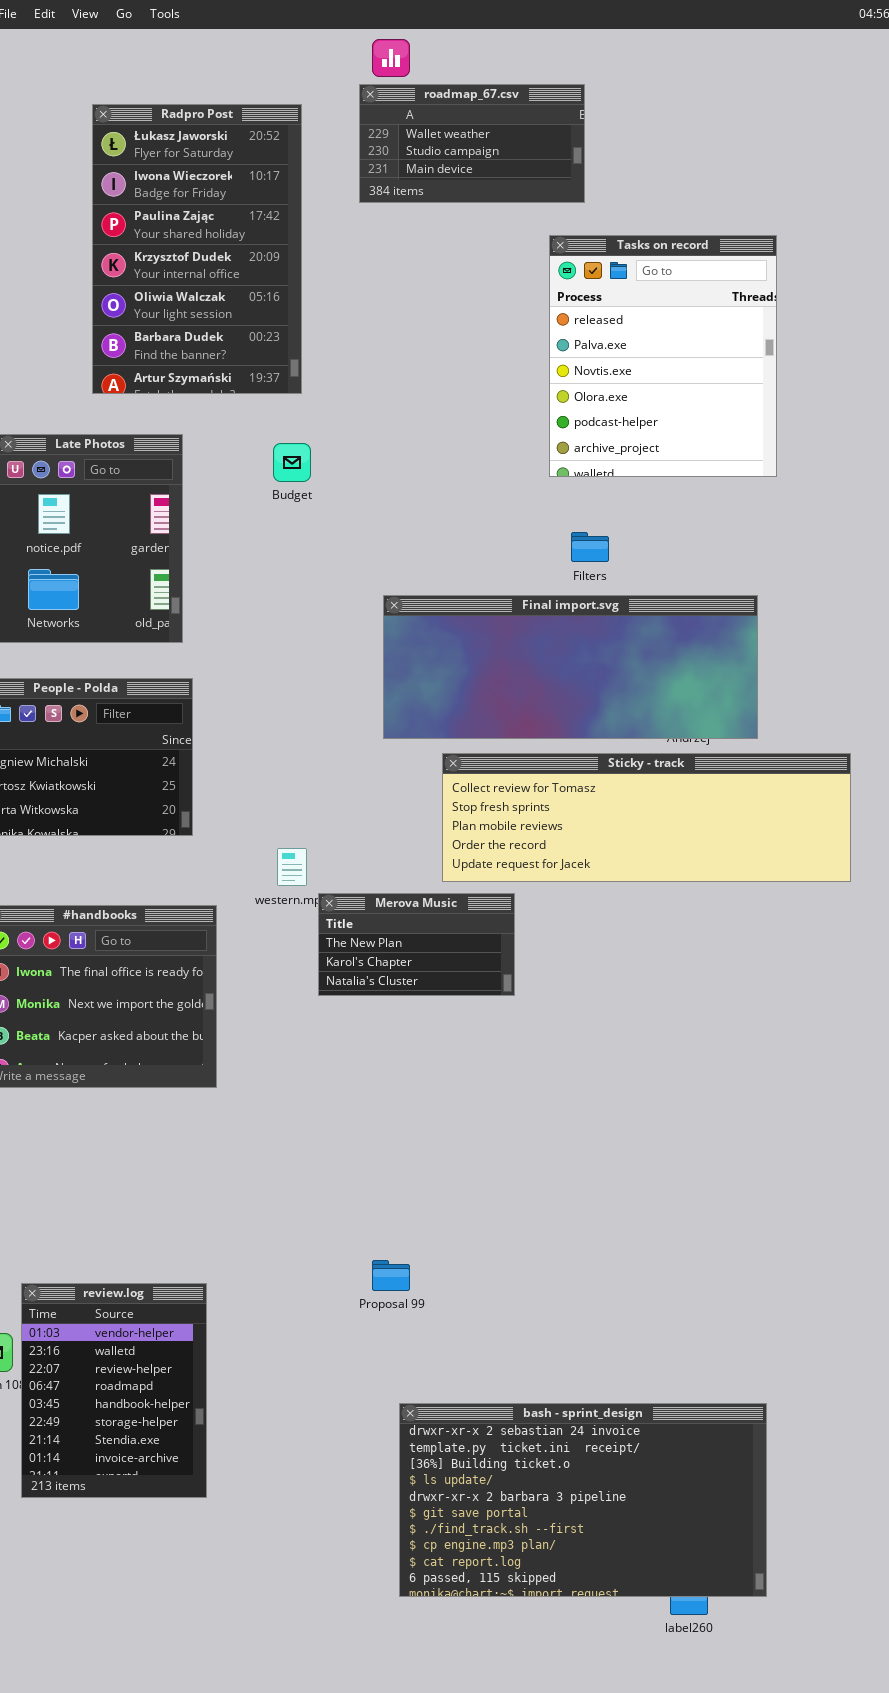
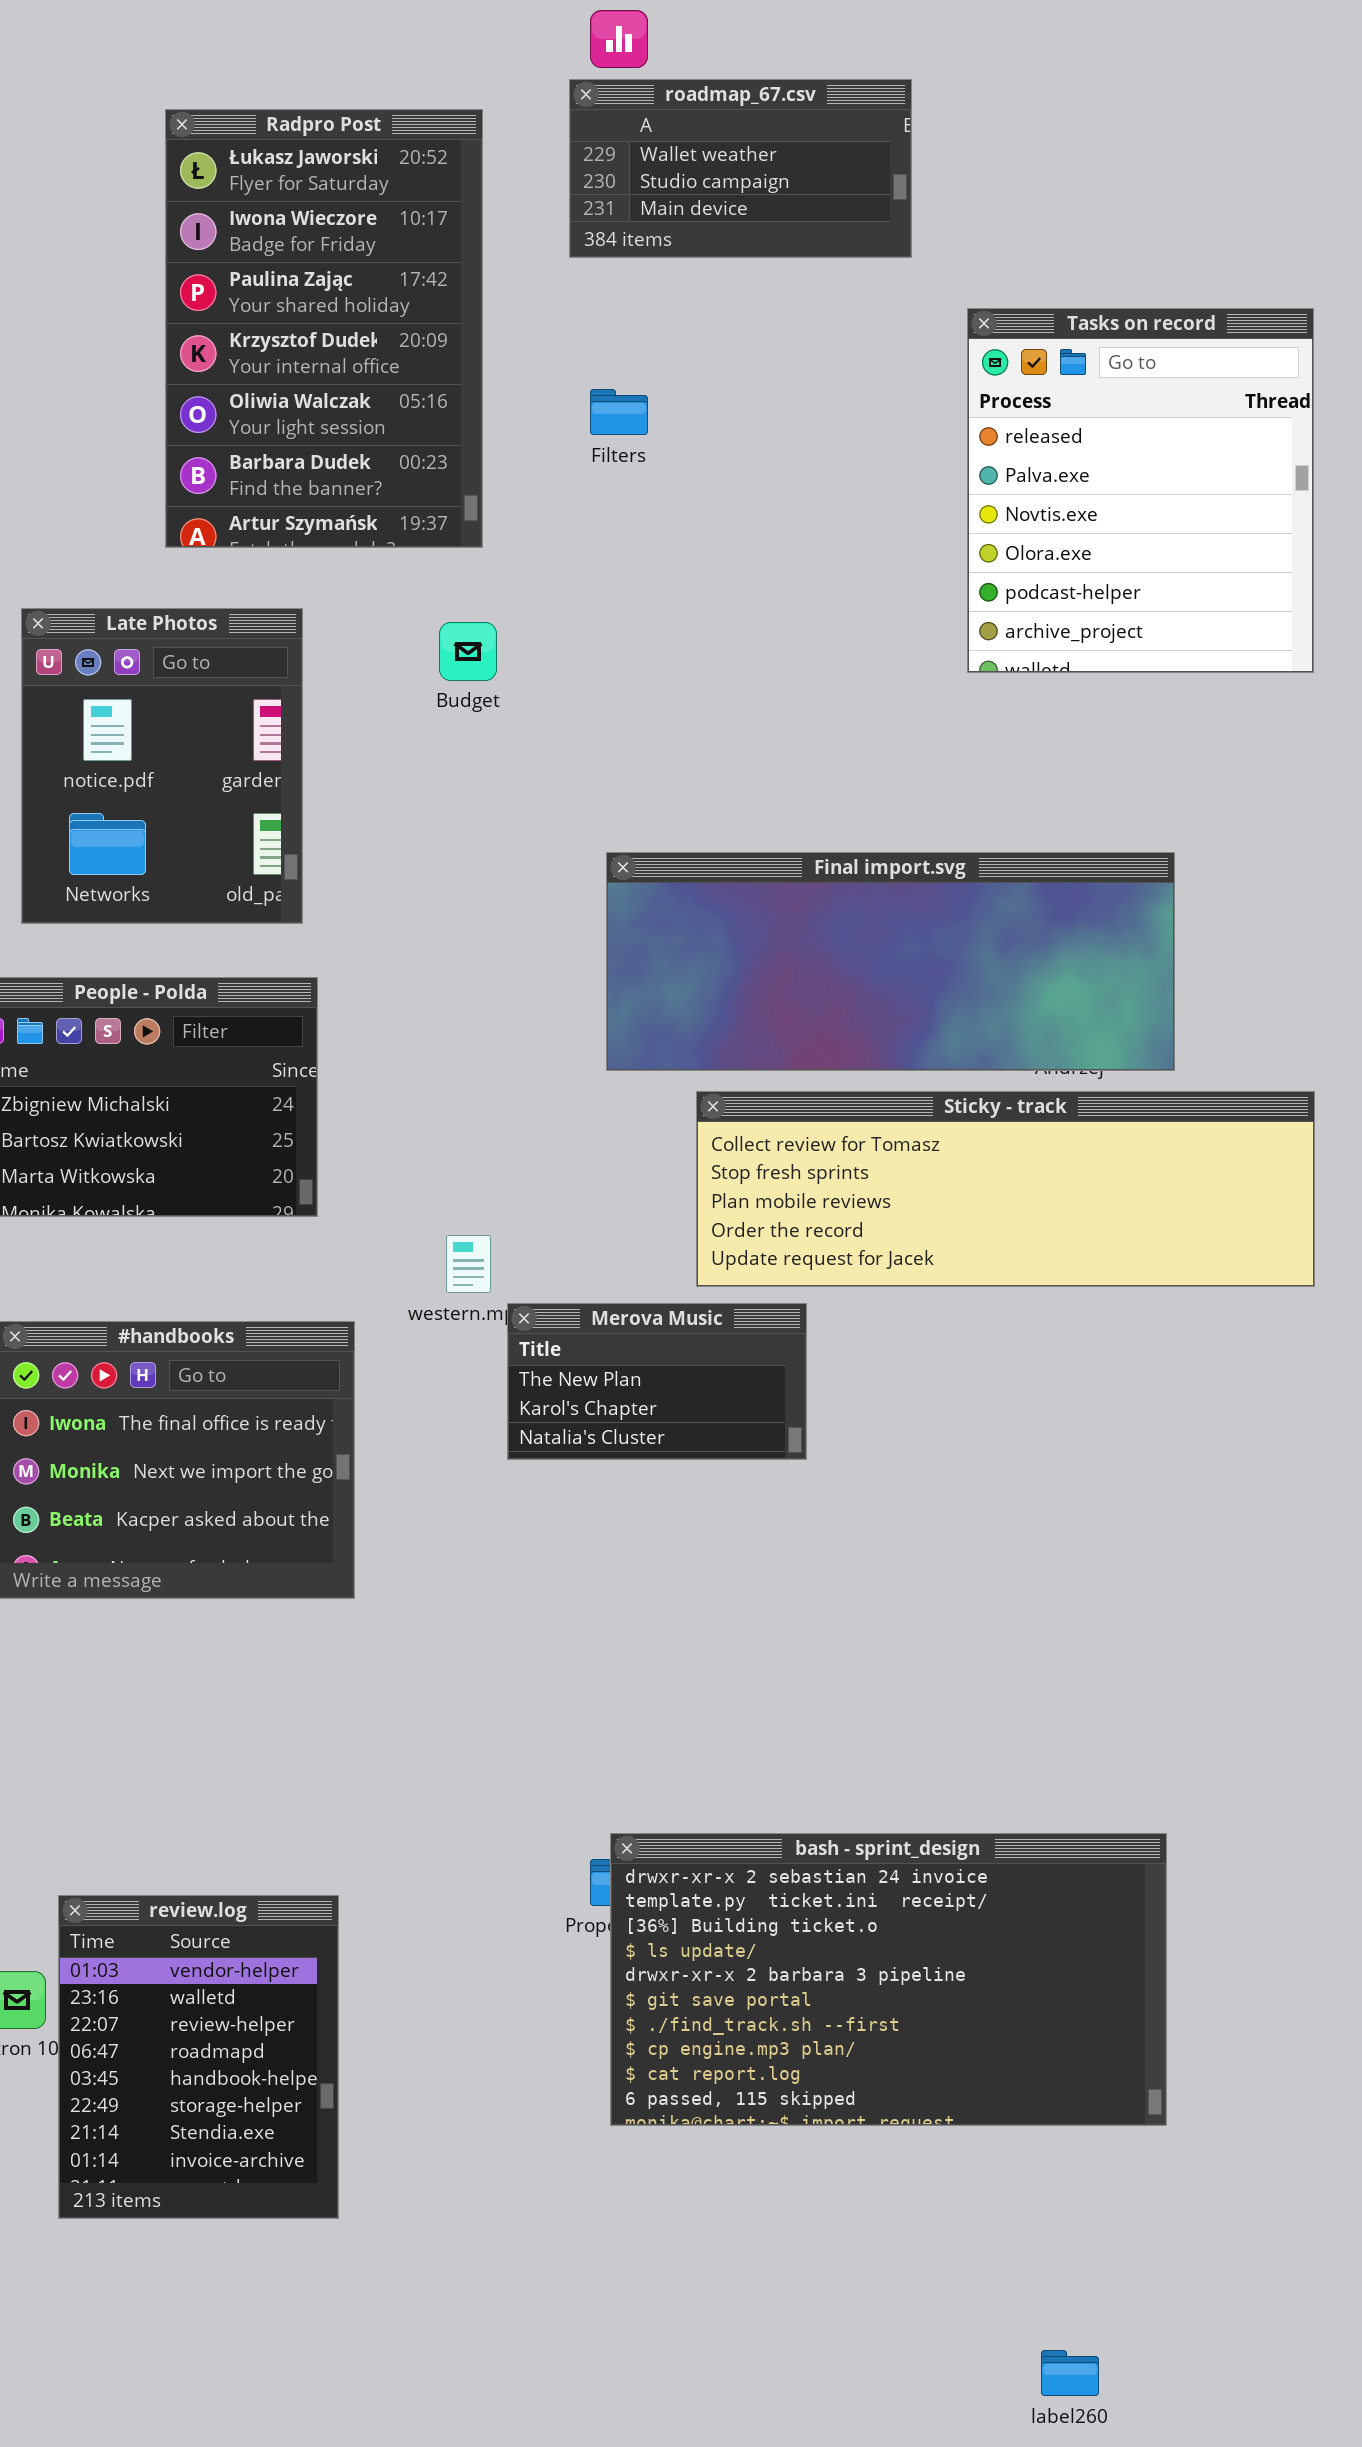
Tasks on record: [549,235,777,477] -> [967,308,1314,673], moved
Filters: [571,532,609,562] -> [590,389,648,435], moved
bash - sprint_design: [399,1403,767,1597] -> [610,1833,1167,2126], moved

